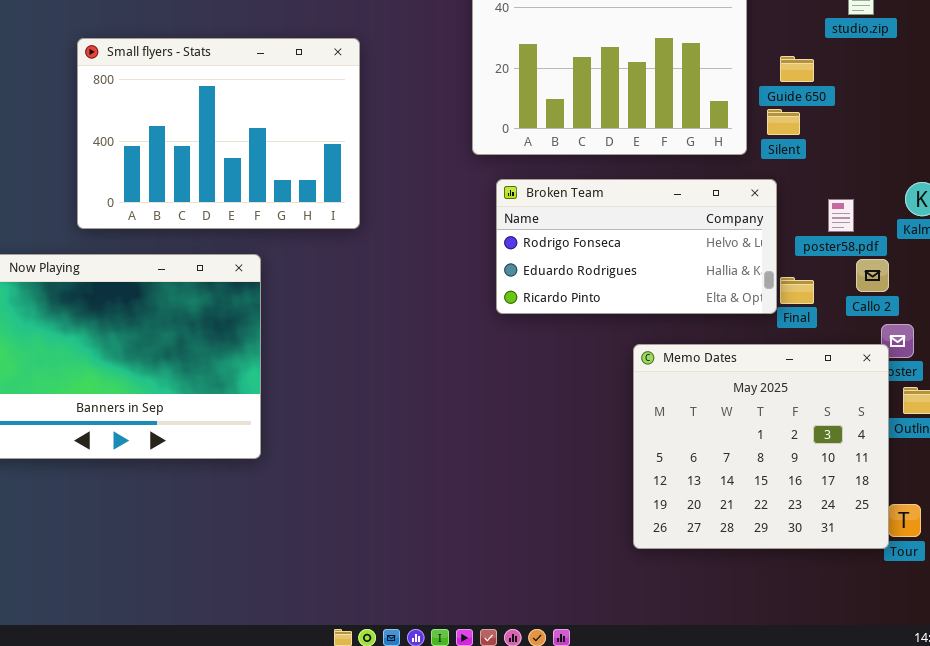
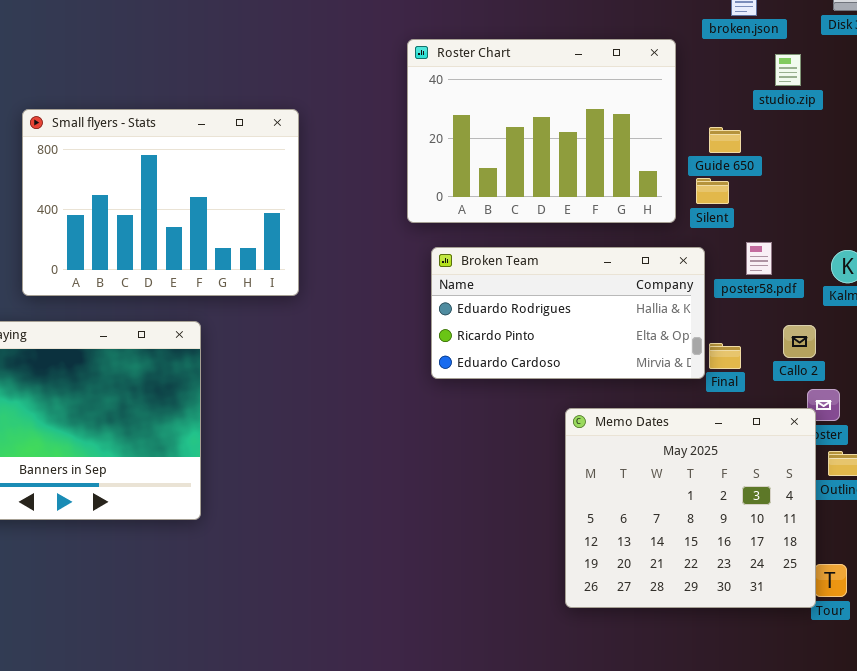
Broken Team: [496,179,777,314] -> [431,247,705,379], scrolled down 1 row
poster58.pdf: [828,199,854,232] -> [746,242,772,275], moved

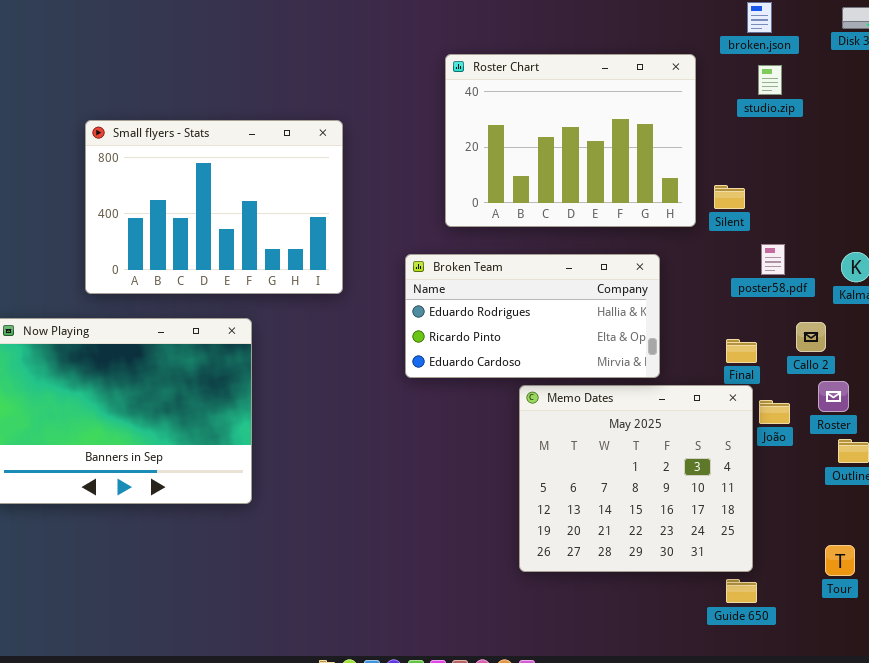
studio.zip: [775,54,801,86] -> [758,65,782,95], moved
Guide 650: [709,127,741,153] -> [726,579,757,603], moved
Broken Team: [431,247,705,379] -> [405,254,660,378], moved
Memo Dates: [565,408,816,608] -> [519,385,753,572], moved

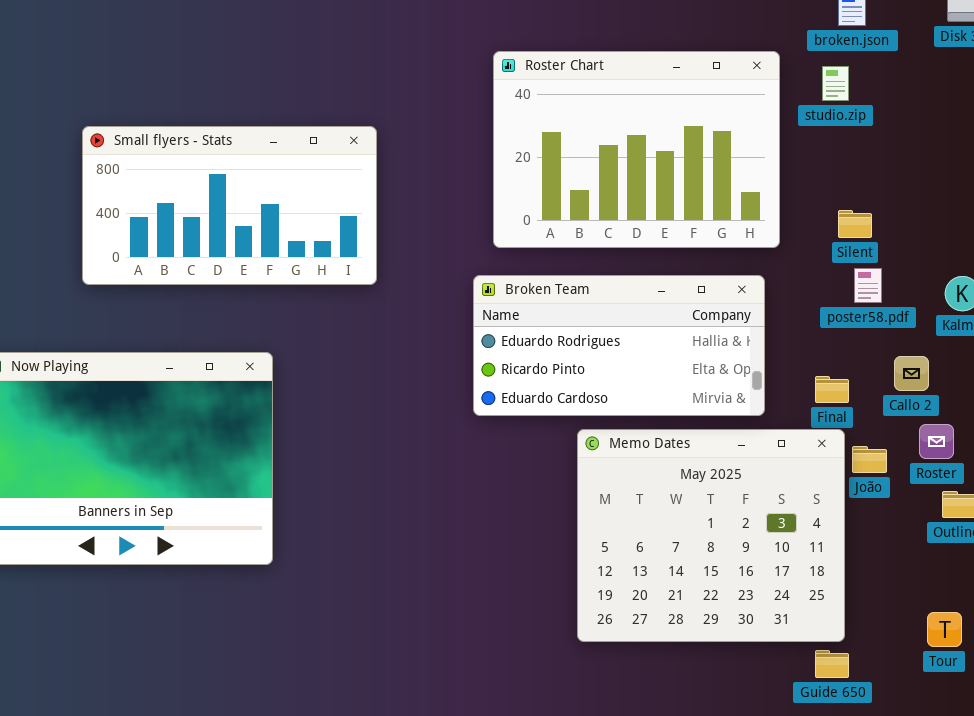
studio.zip: [758,65,782,95] -> [822,66,849,101], moved
Small flyers - Stats: [85,120,343,294] -> [82,126,377,285], resized
Silent: [714,185,745,209] -> [838,210,872,238], moved
Broken Team: [405,254,660,378] -> [473,275,765,416], moved

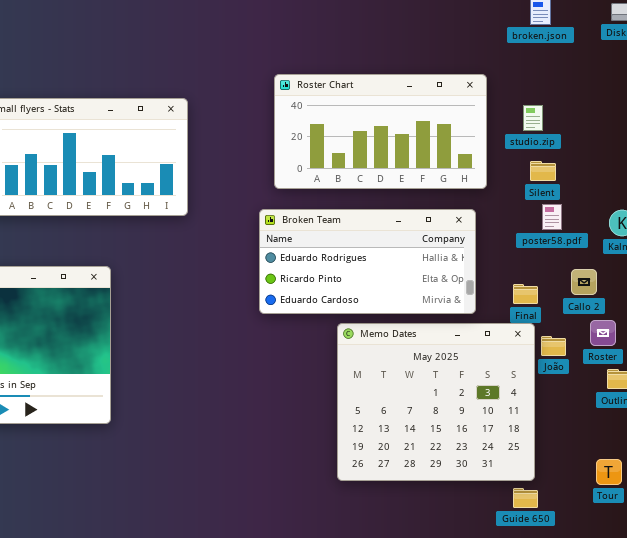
Roster Chart: [493,51,780,248] -> [274,74,487,189], resized
studio.zip: [822,66,849,101] -> [523,105,543,131], moved

